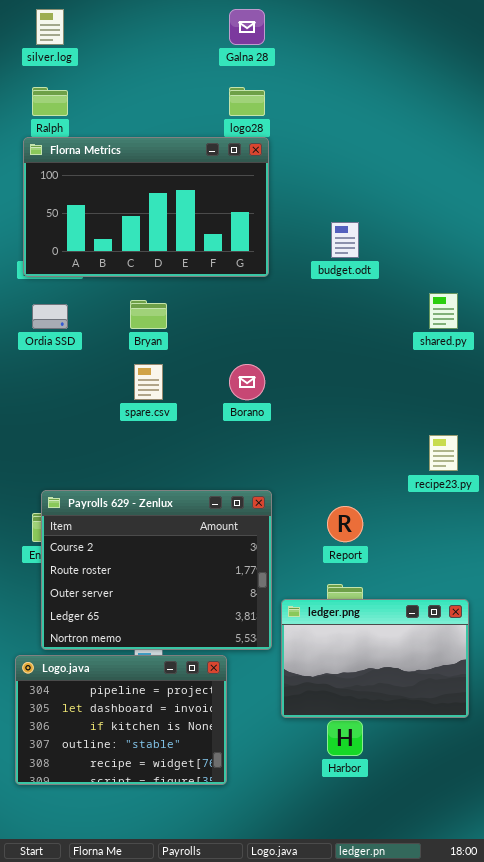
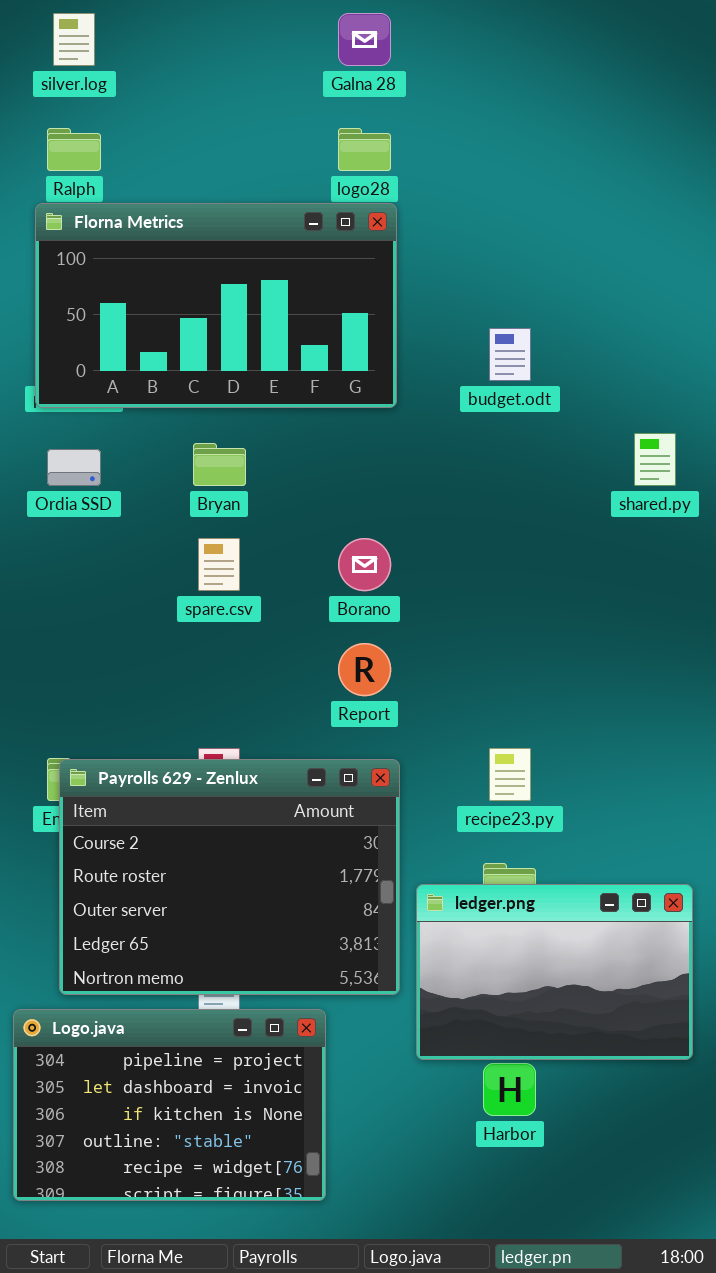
recipe23.py: [429,435,458,471] -> [489,748,531,801], moved
Payrolls 629 - Zenlux: [41,490,272,650] -> [59,759,400,995], moved
Report: [327,506,363,542] -> [338,643,391,696], moved
Logo.java: [15,655,227,785] -> [13,1009,326,1201], moved

